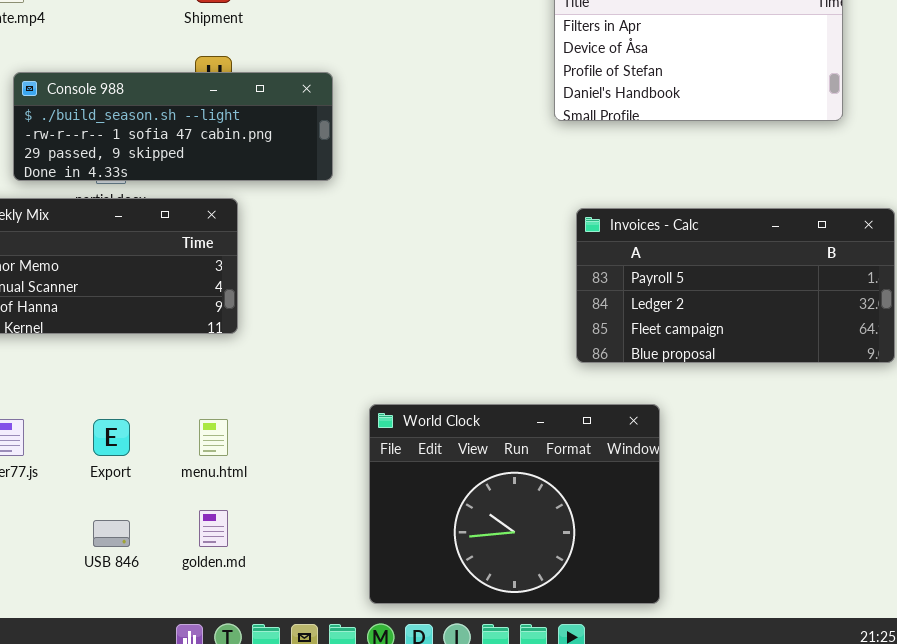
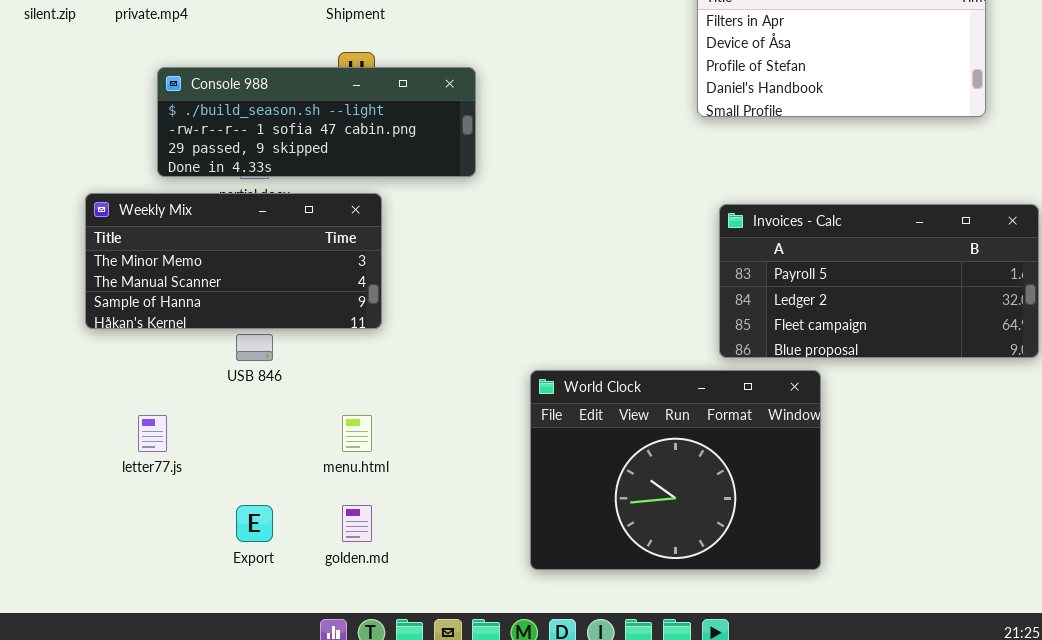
World Clock: [369,404,660,604] -> [530,370,821,570], moved
Export: [93,419,130,456] -> [236,505,273,542], moved
USB 846: [93,520,130,547] -> [236,334,273,361], moved

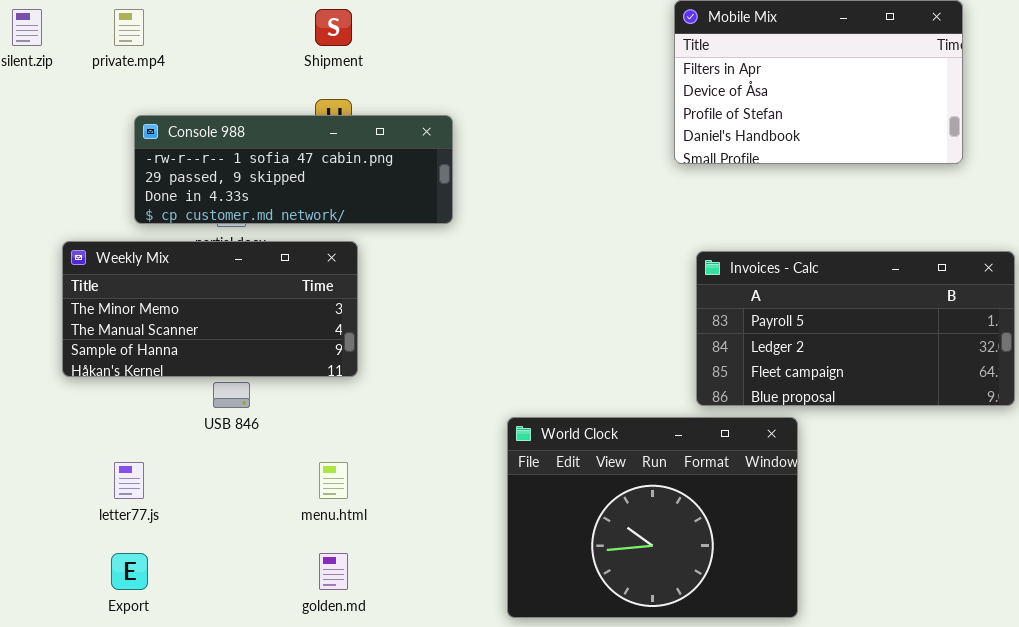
Console 988: [157,67,476,177] -> [134,115,453,224], scrolled down 1 row
Export: [236,505,273,542] -> [111,553,148,590], moved

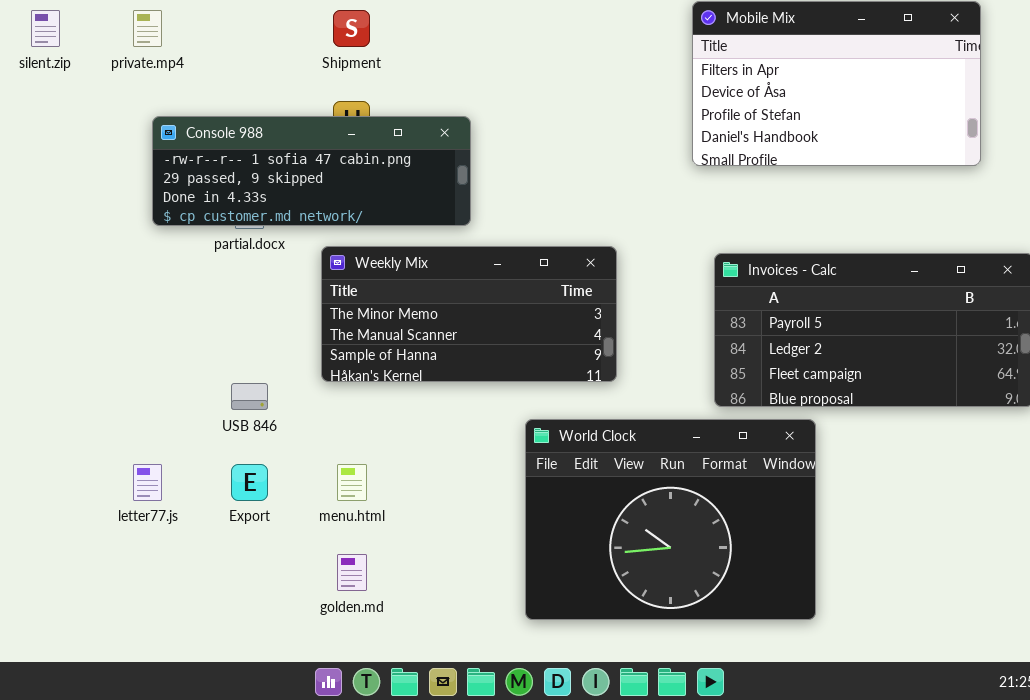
Weekly Mix: [62,241,358,377] -> [321,246,617,382], moved
Export: [111,553,148,590] -> [231,464,268,501], moved

